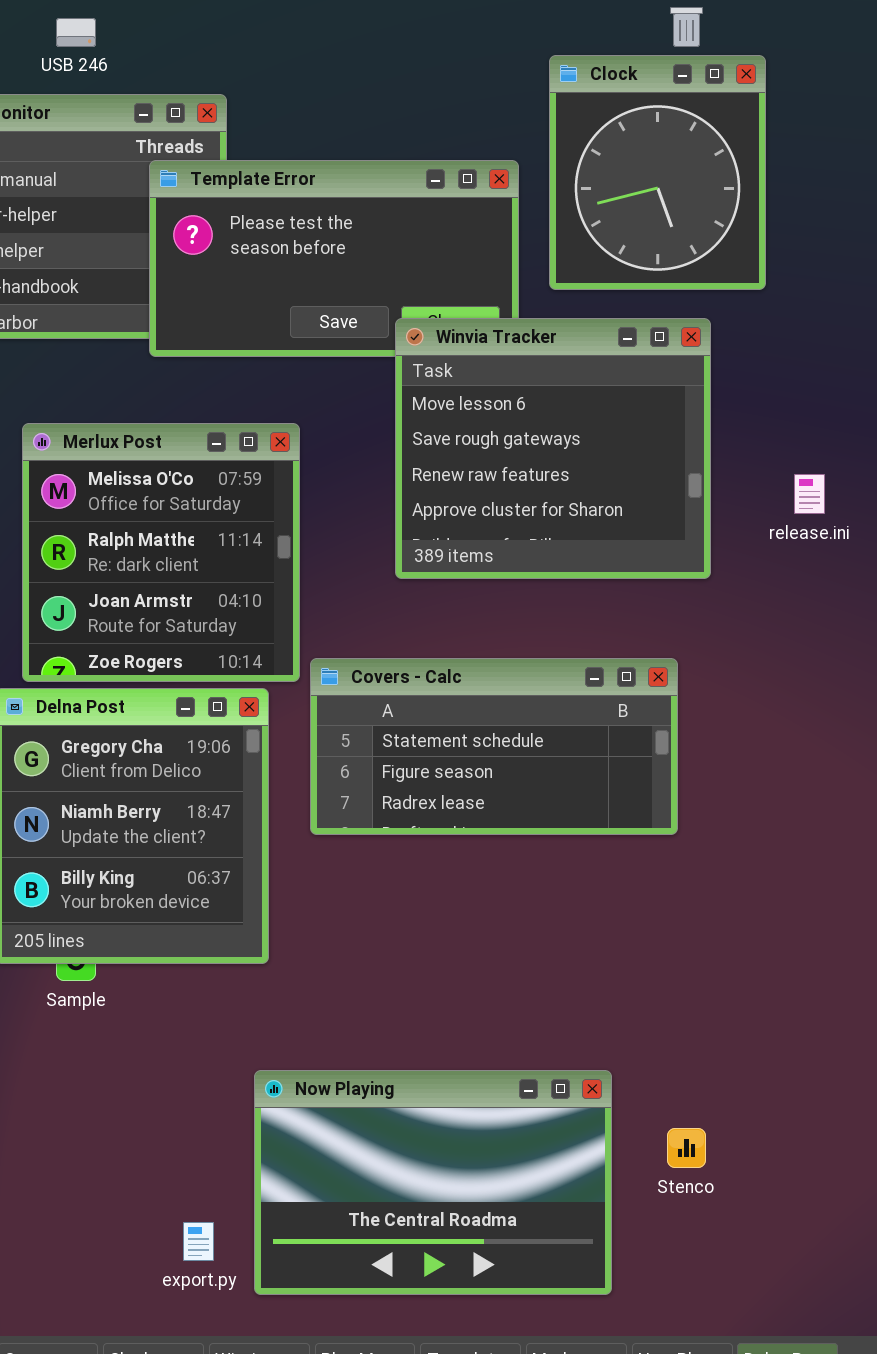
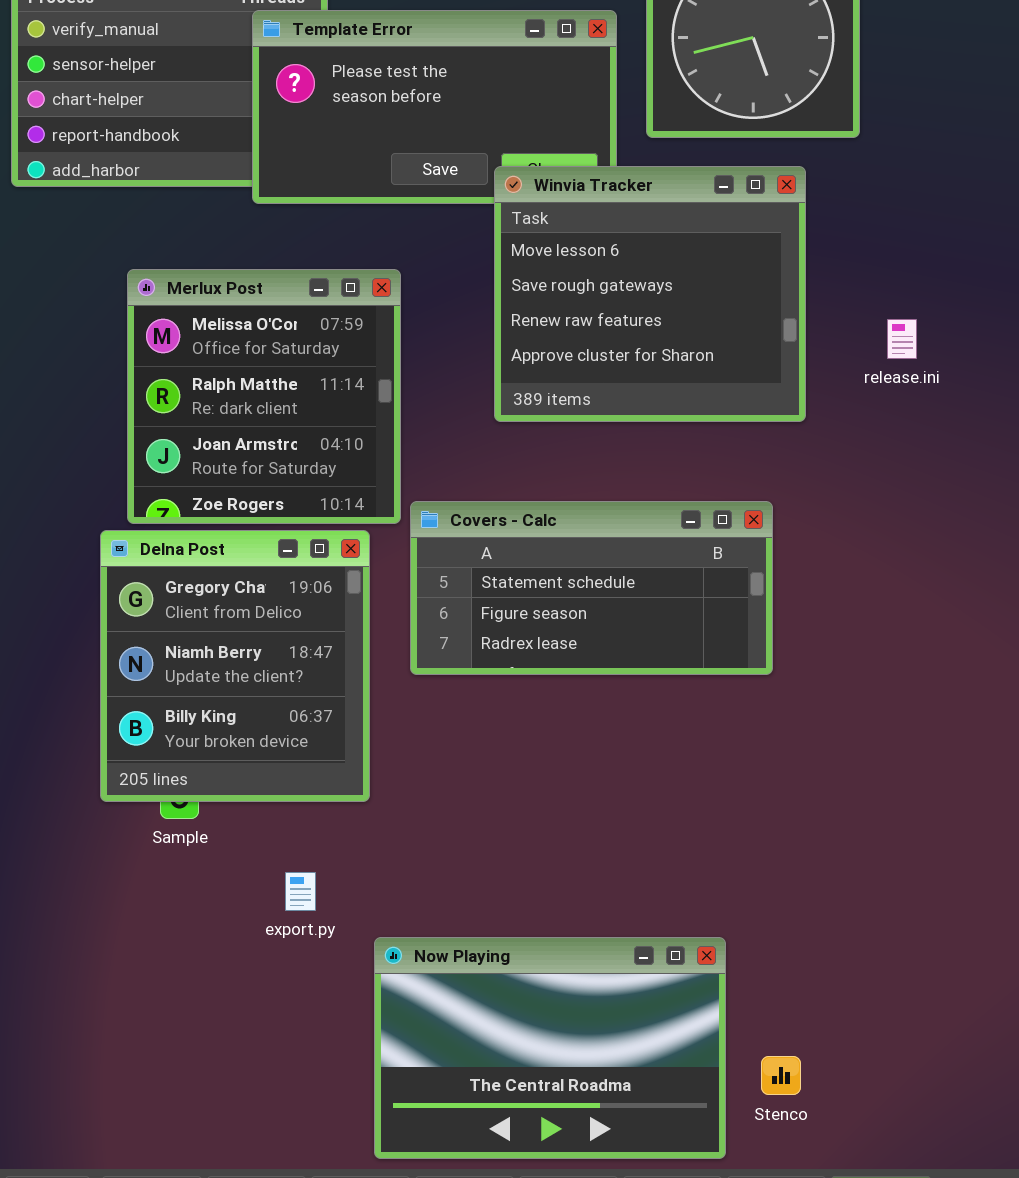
Now Playing: [254,1070,612,1295] -> [374,937,726,1159], moved
Stenco: [667,1128,706,1168] -> [761,1056,801,1095], moved
export.py: [183,1222,214,1261] -> [285,872,316,911], moved

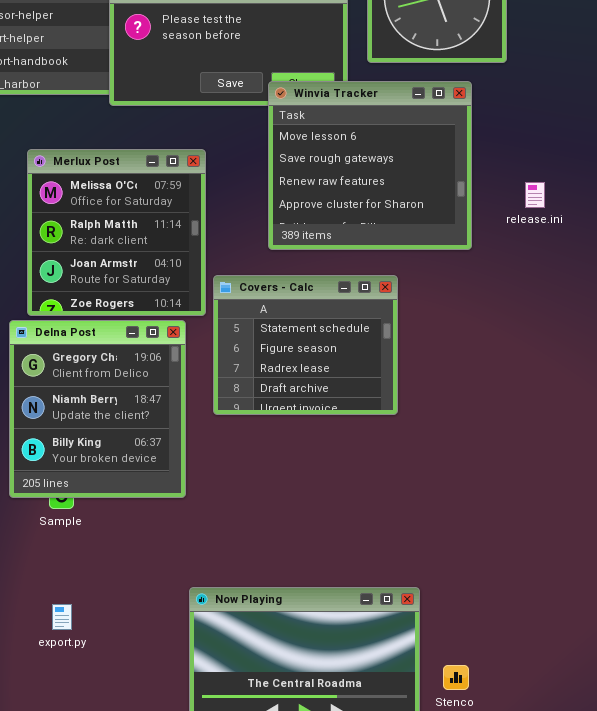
Covers - Calc: [410,501,773,675] -> [213,275,398,415], resized
export.py: [285,872,316,911] -> [52,604,72,630], moved

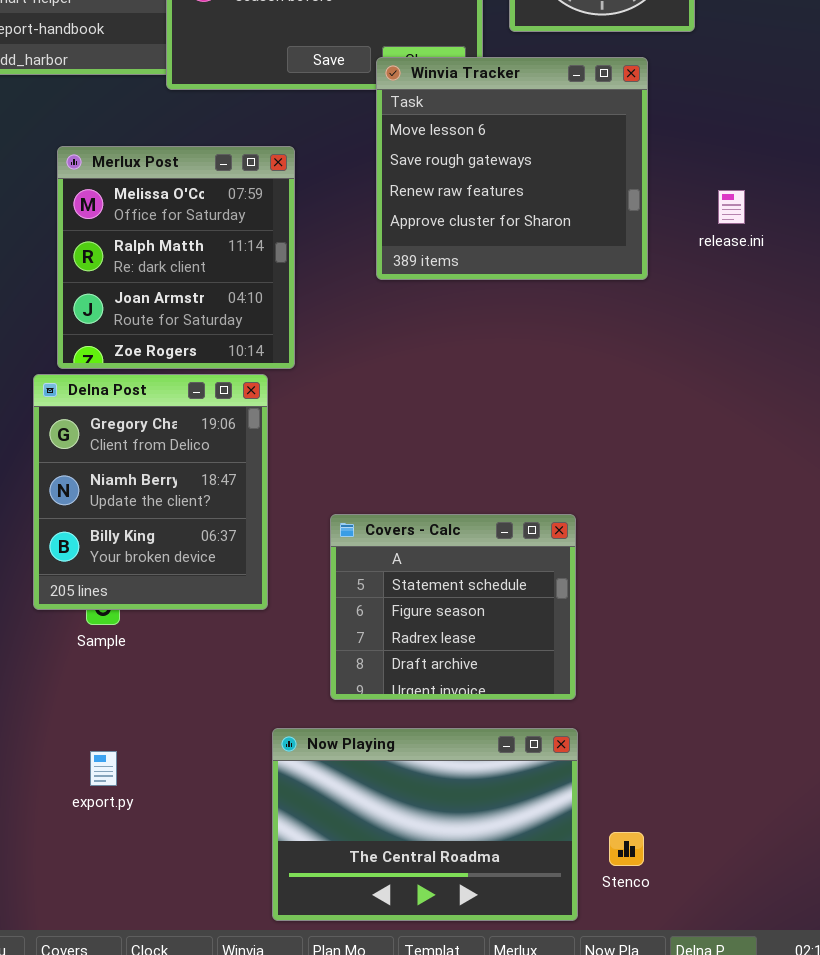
Covers - Calc: [213,275,398,415] -> [330,514,576,700], moved

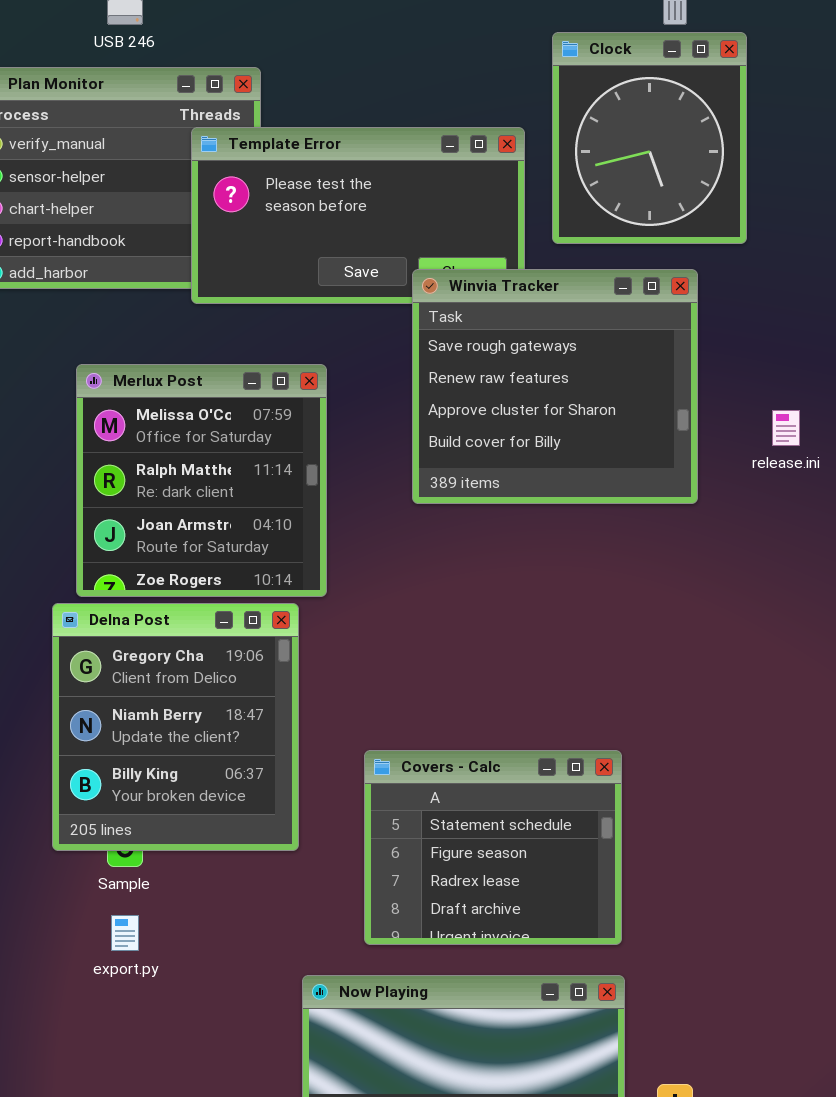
Winvia Tracker: [376,57,648,280] -> [412,269,698,504], scrolled down 1 row
export.py: [90,751,117,786] -> [111,915,139,951], moved

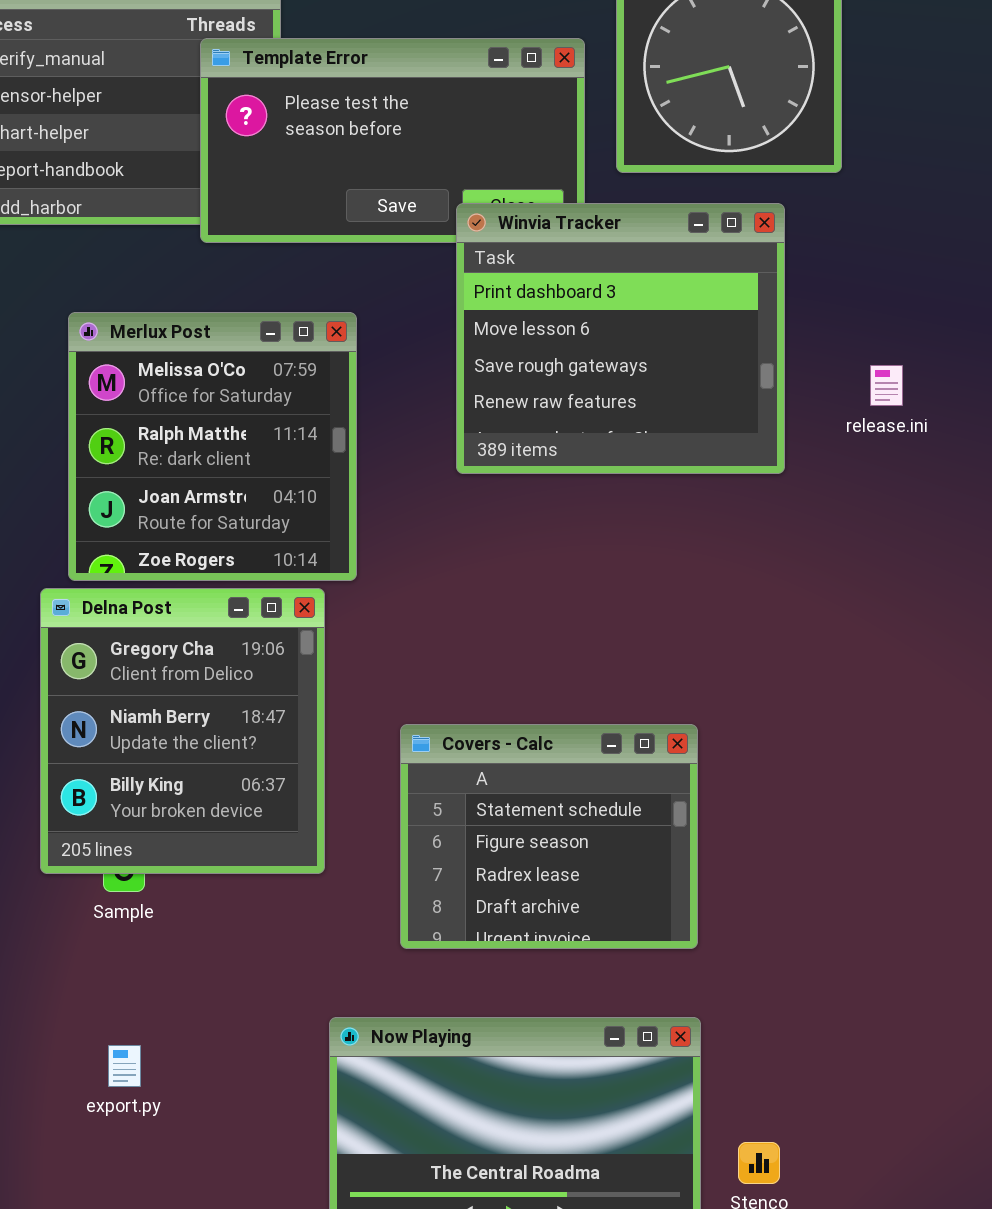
Winvia Tracker: [412,269,698,504] -> [456,203,785,474], scrolled up 2 rows
Covers - Calc: [364,750,622,945] -> [400,724,698,949], moved
export.py: [111,915,139,951] -> [108,1045,141,1087], moved

